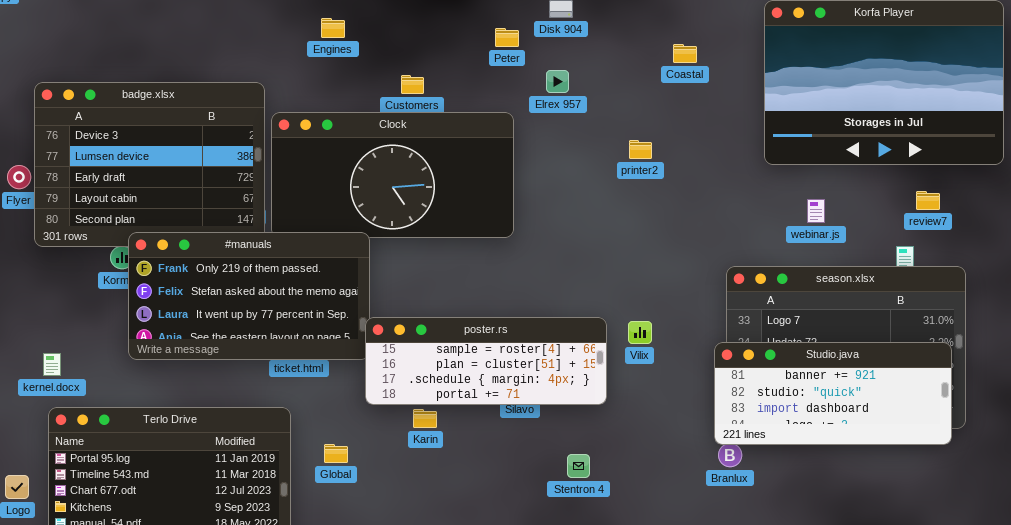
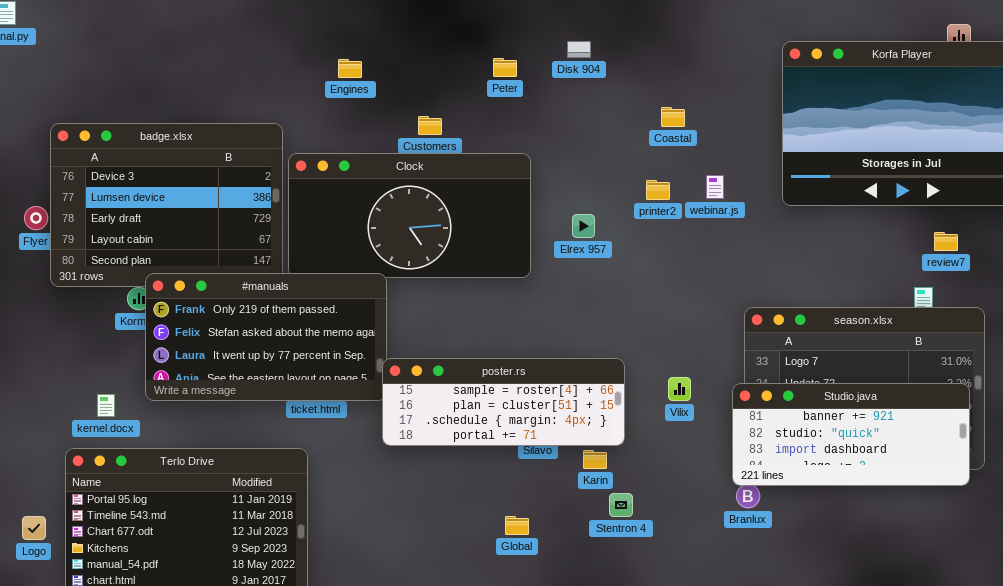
Peter: [495,28,519,47] -> [493,58,517,77], moved
Coastal: [673,44,697,63] -> [661,107,685,127], moved
Elrex 957: [546,70,569,93] -> [572,214,595,238], moved
webinar.js: [807,199,825,223] -> [706,175,724,199], moved
Vilix: [628,321,652,344] -> [668,377,691,401], moved
kernel.docx: [43,353,61,376] -> [97,394,115,417], moved
Karin: [413,409,437,428] -> [583,450,607,469], moved
Global: [324,444,348,463] -> [505,516,529,535], moved
Stentron 4: [567,454,590,478] -> [609,493,633,517], moved

